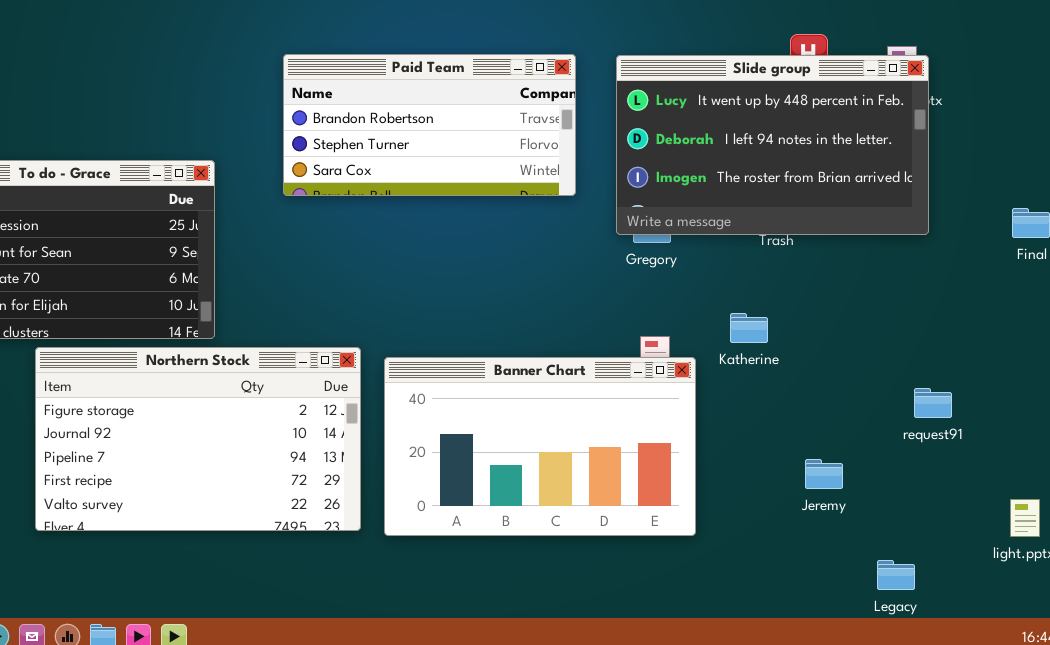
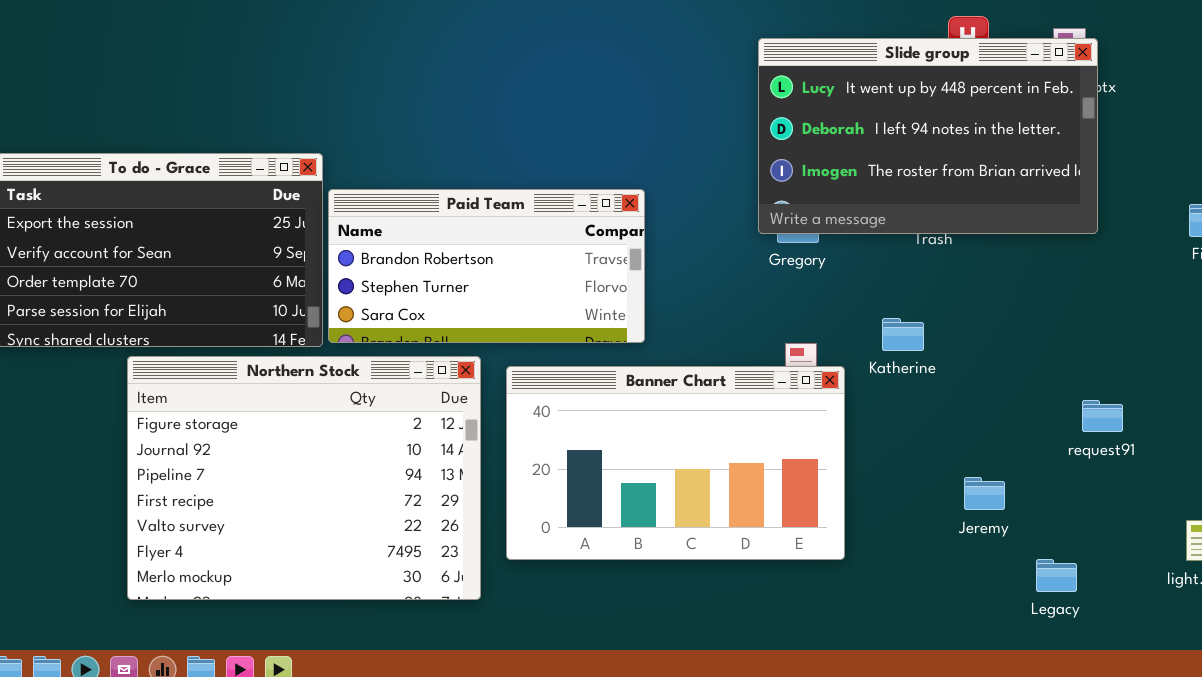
Paid Team: [283,54,576,196] -> [328,189,645,343], moved
Northern Stock: [35,347,361,531] -> [127,356,481,600], resized
Legacy: [877,560,915,590] -> [1036,559,1077,592], moved

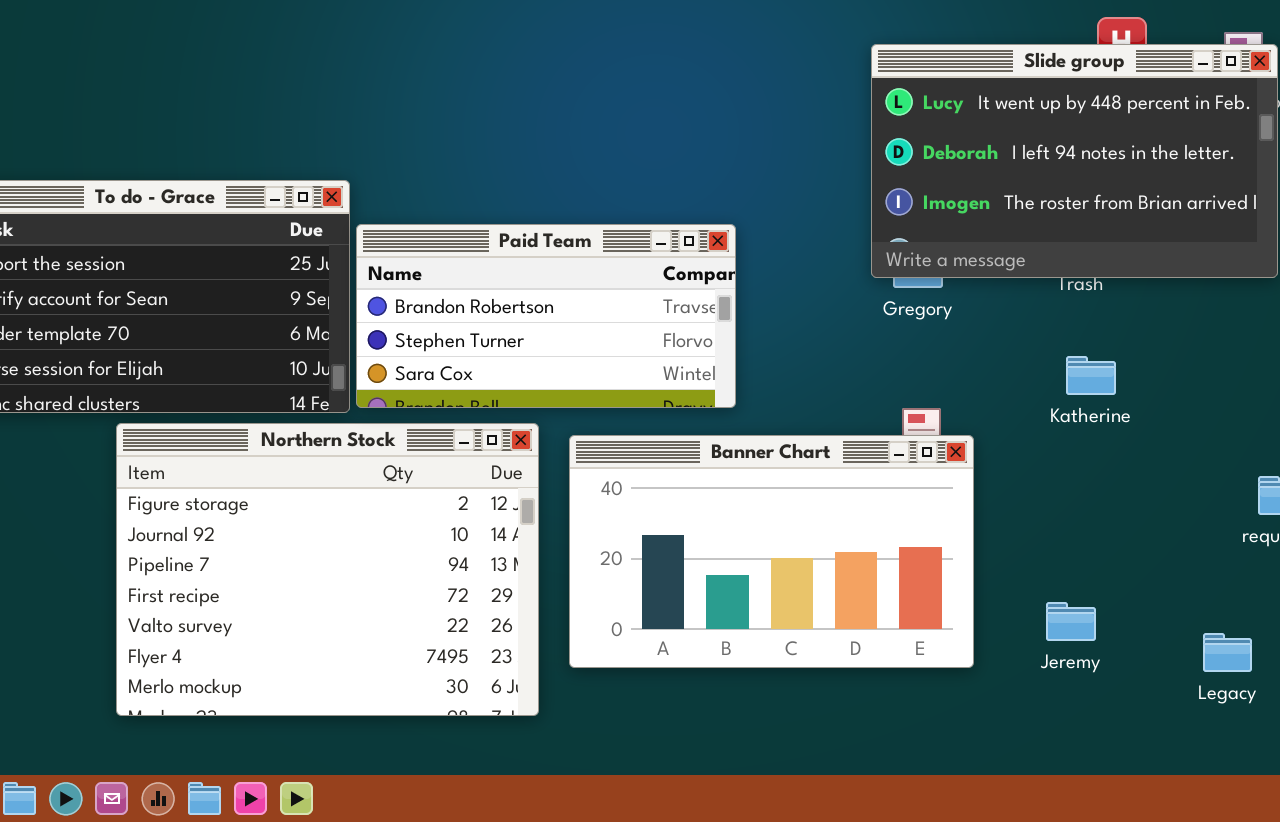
Katherine: [882,318,924,351] -> [1066,356,1116,395], moved
Jeremy: [964,477,1005,510] -> [1046,602,1096,641], moved
Legacy: [1036,559,1077,592] -> [1203,633,1252,672], moved

